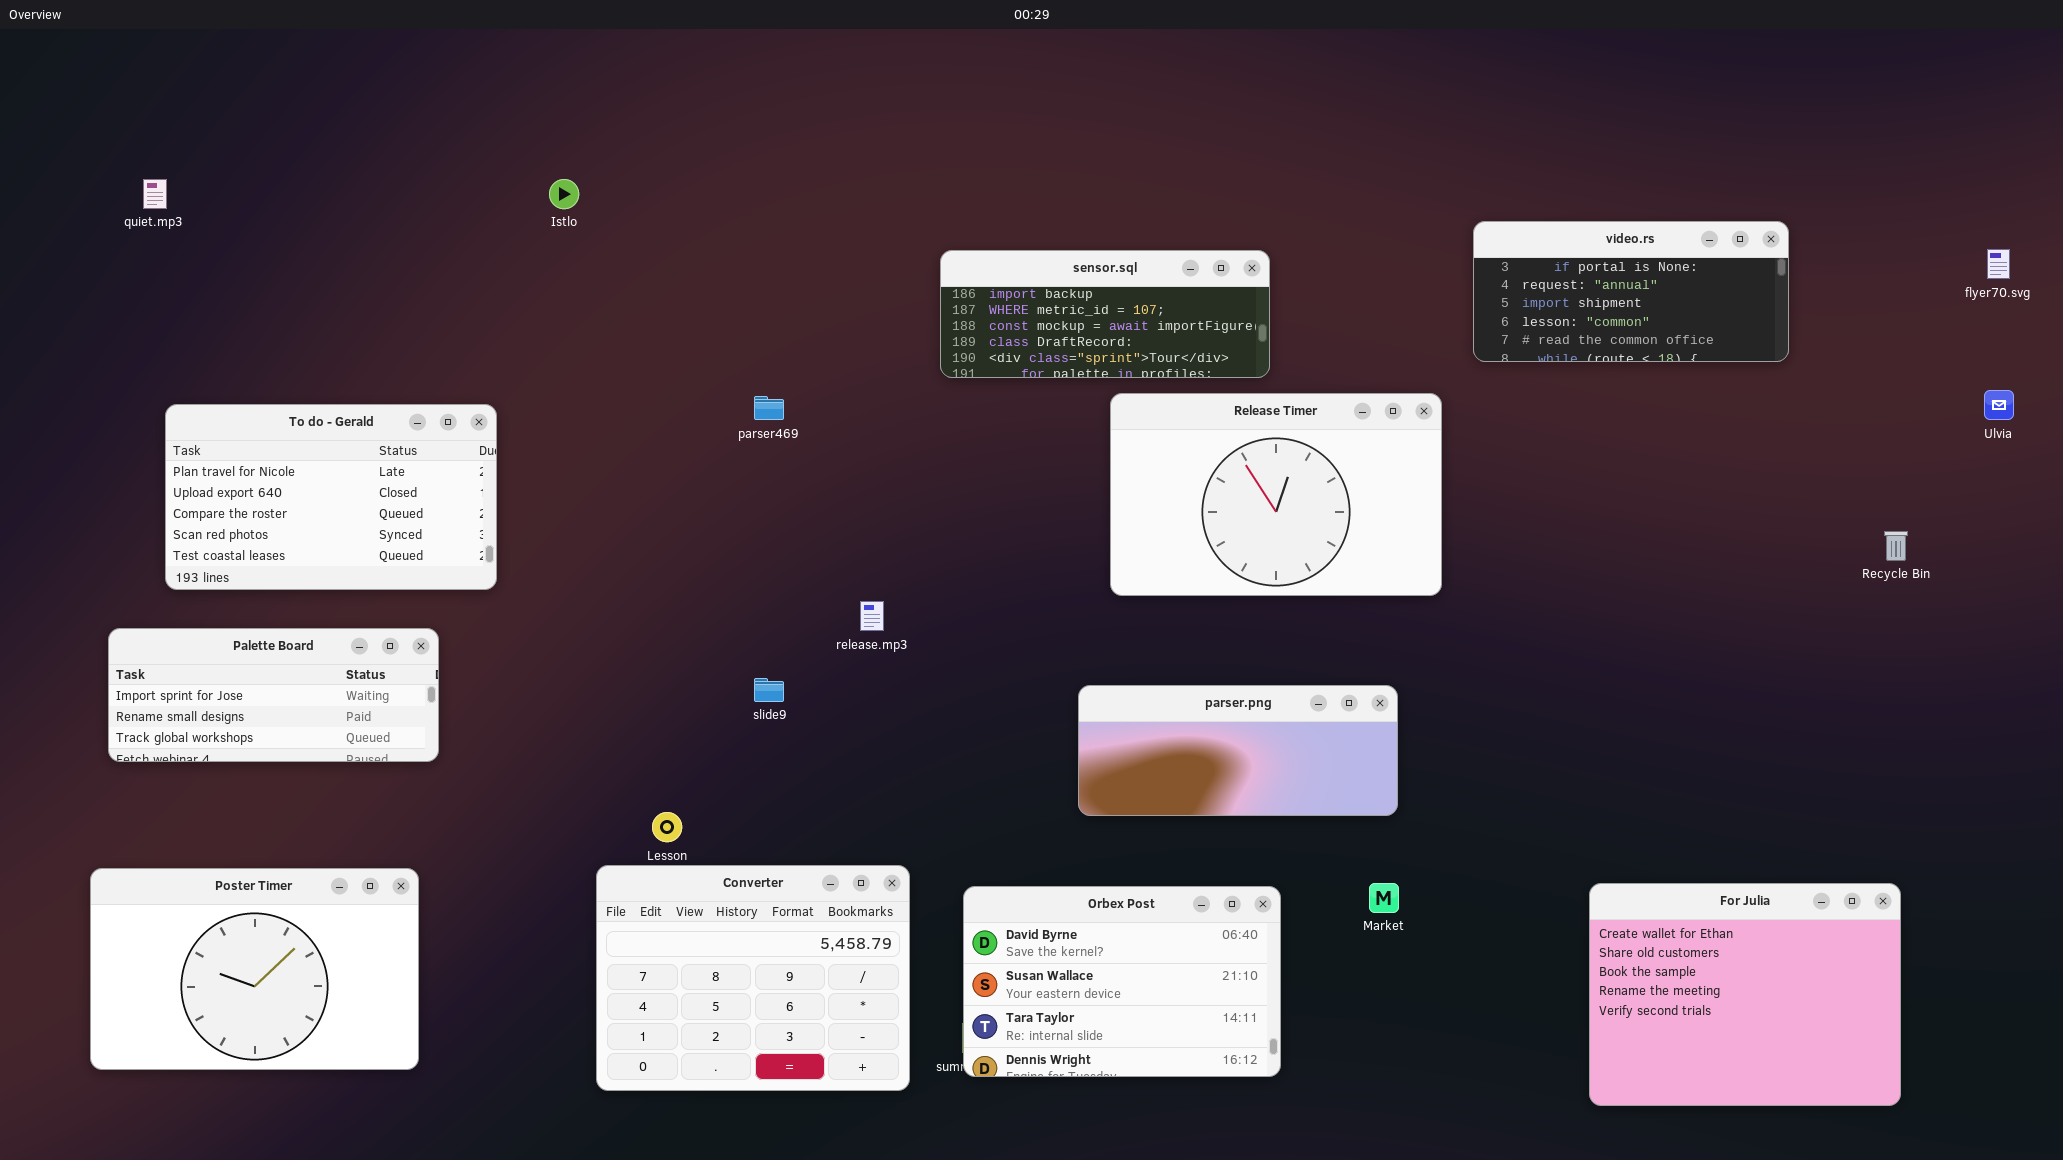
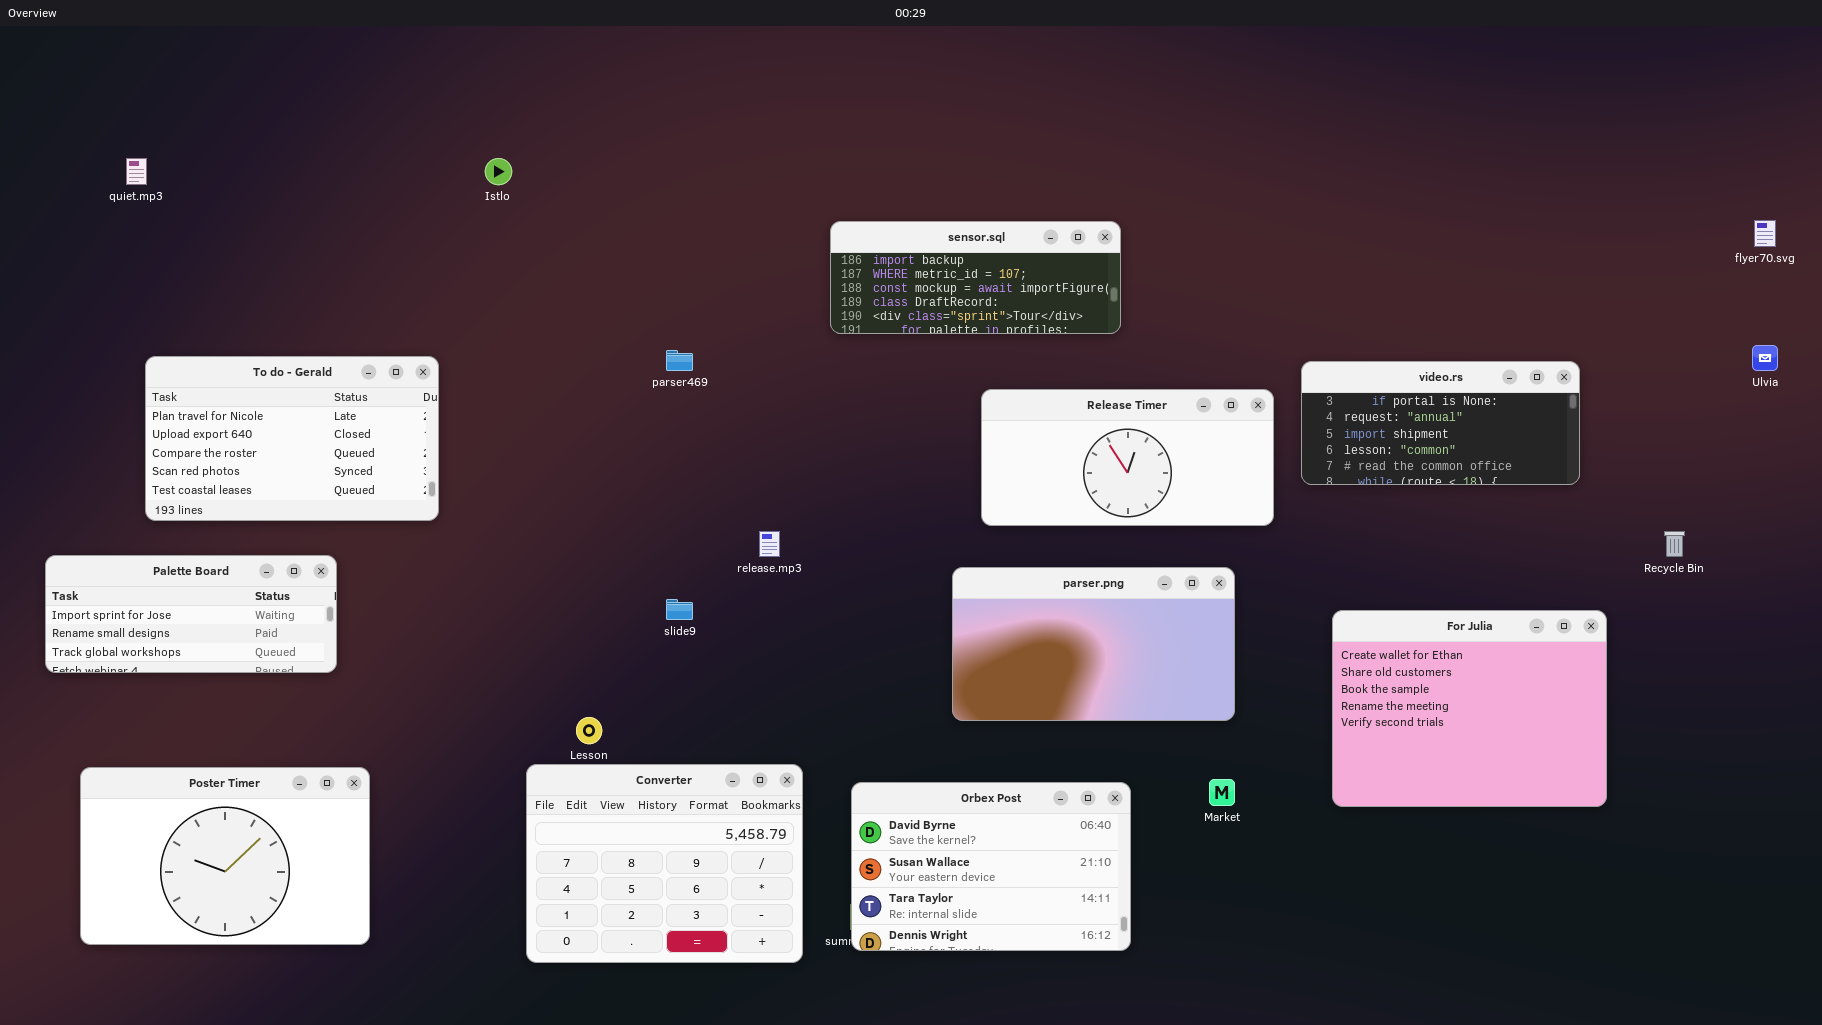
video.rs: [1473,221,1789,362] -> [1301,361,1580,485], moved
Release Timer: [1110,393,1442,596] -> [981,389,1274,526], resized
Recycle Bin: [1884,531,1908,561] -> [1664,531,1685,557], moved
Palette Board: [108,628,439,762] -> [45,555,337,673], moved
parser.png: [1078,685,1398,816] -> [952,567,1235,721], resized
For Julia: [1589,883,1901,1106] -> [1332,610,1607,807], moved

